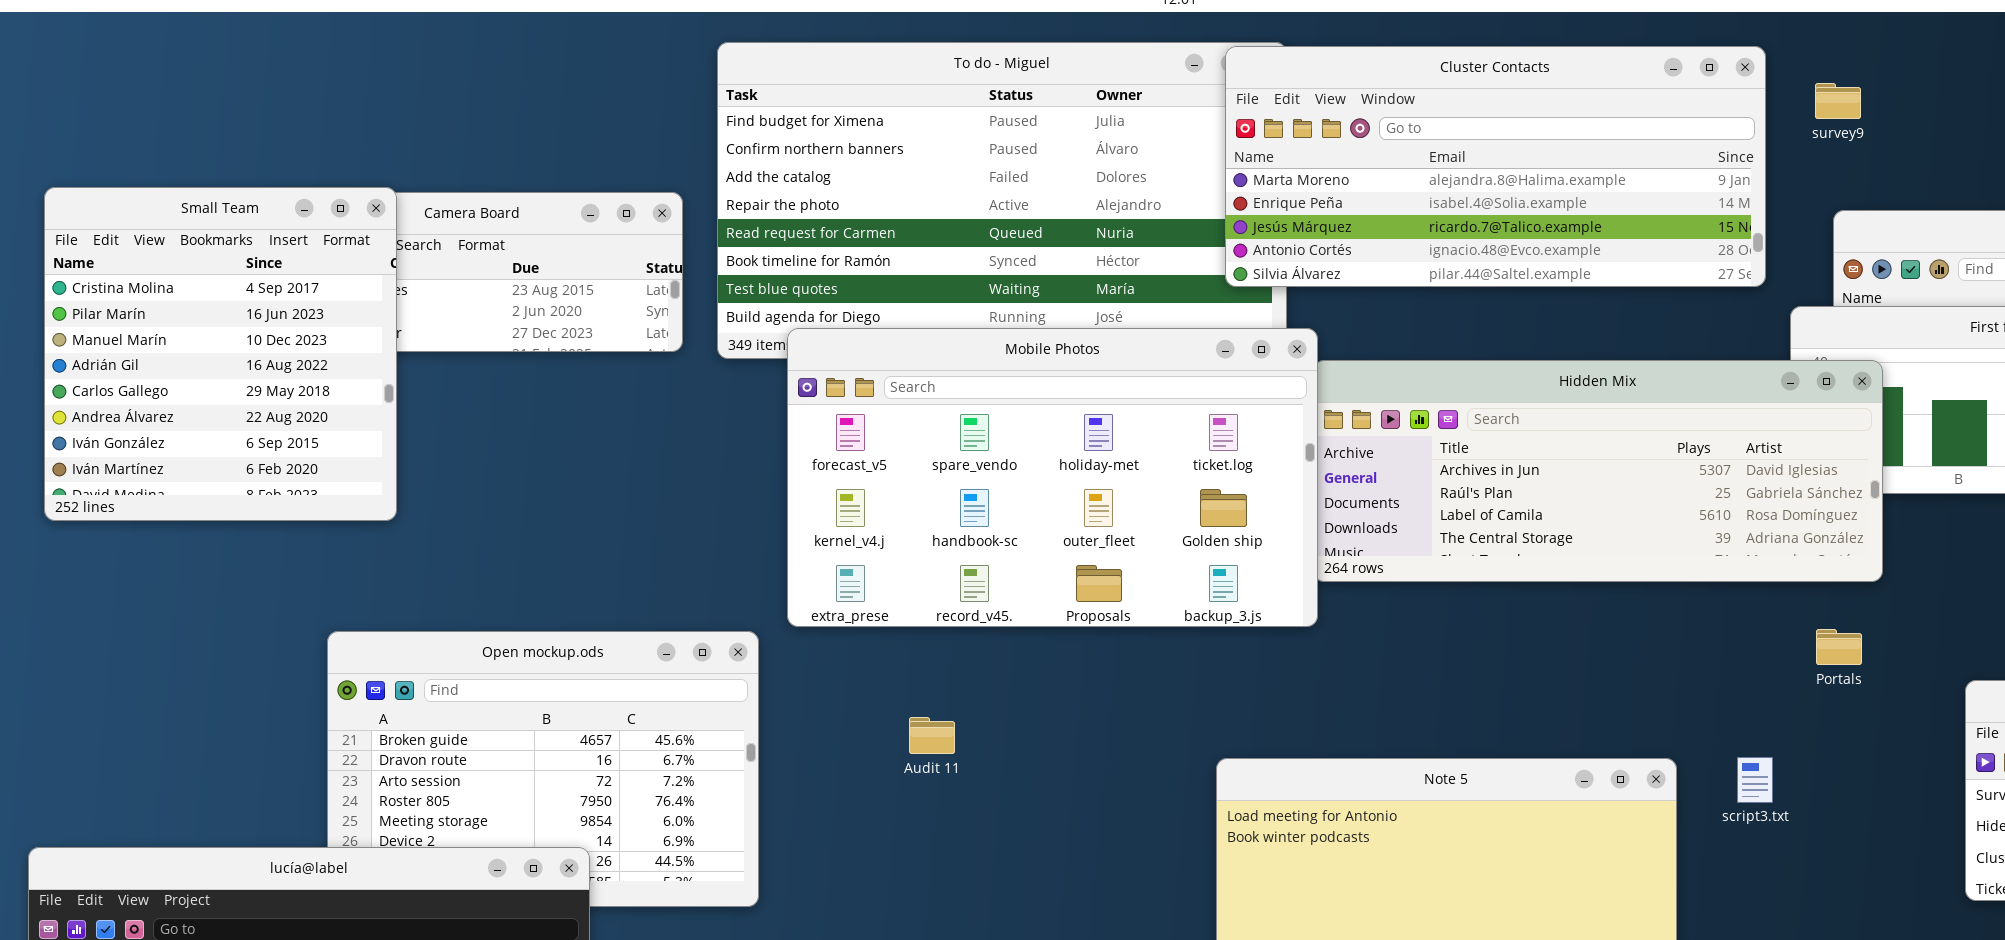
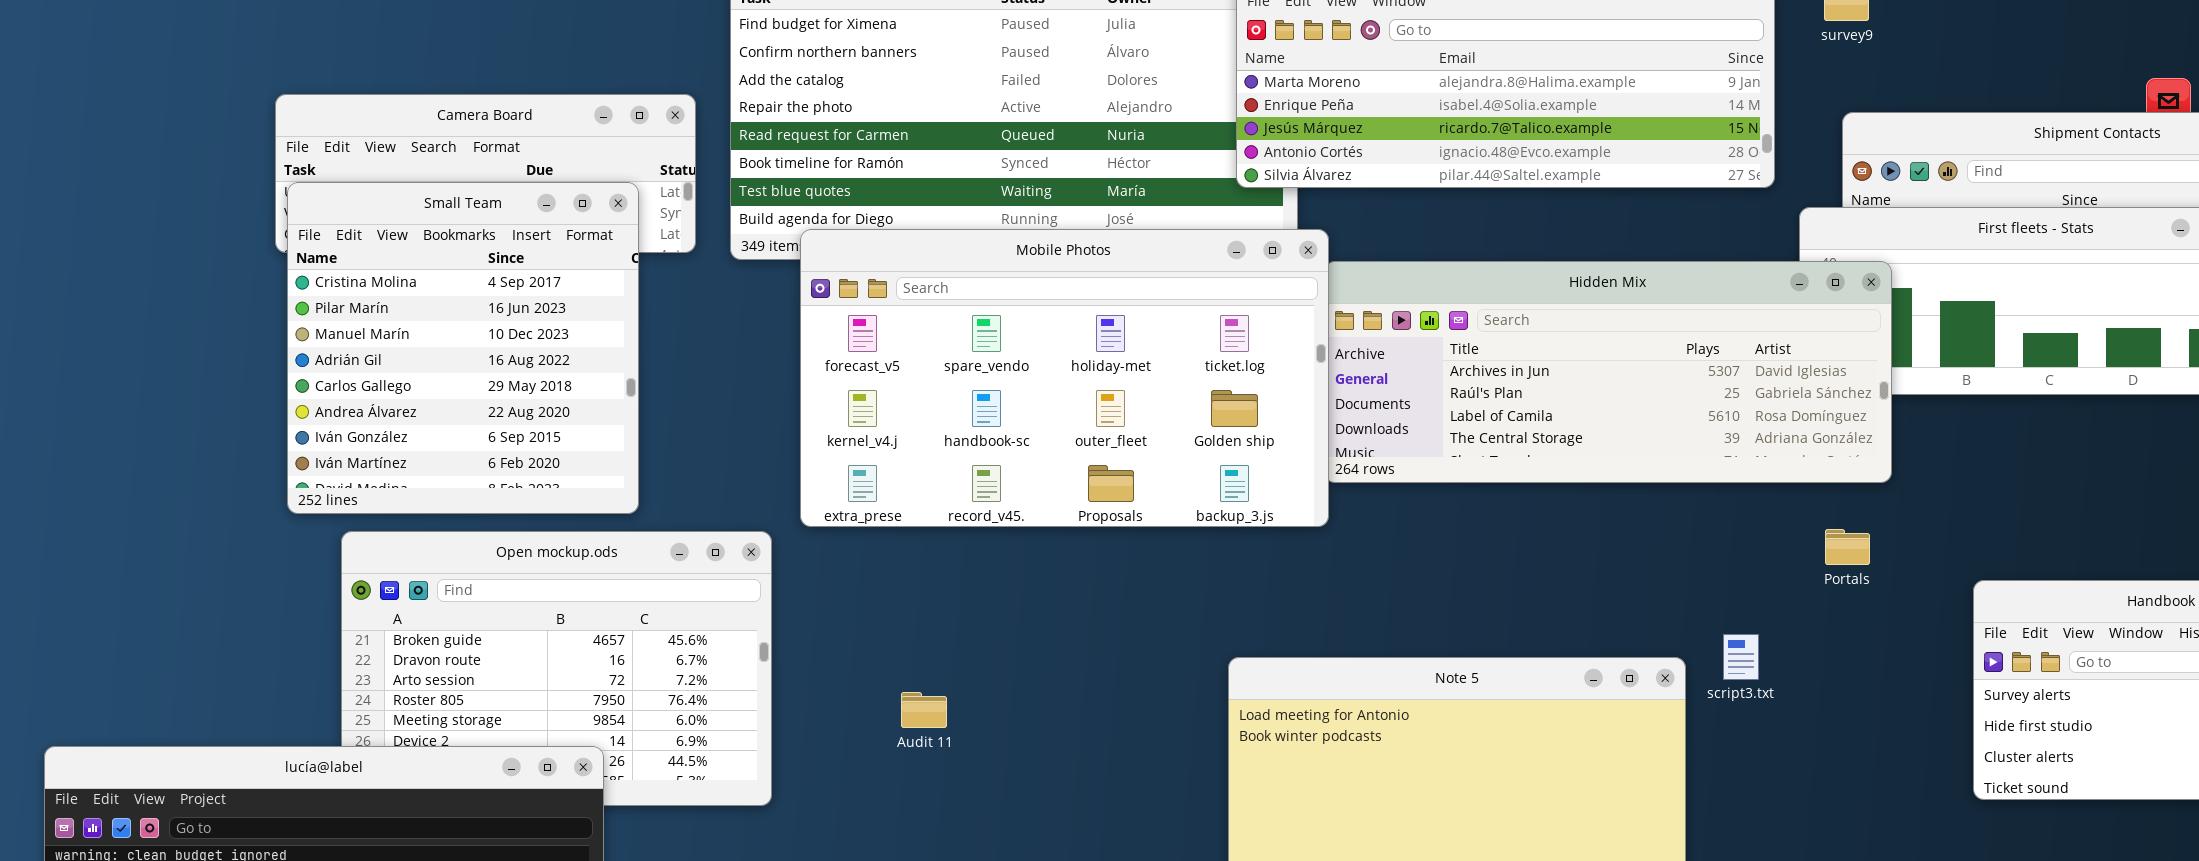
Small Team: [44,187,397,521] -> [287,182,639,514], moved
Audit 11: [909,717,955,754] -> [901,692,947,728], moved
script3.txt: [1737,757,1773,803] -> [1723,634,1759,680], moved

